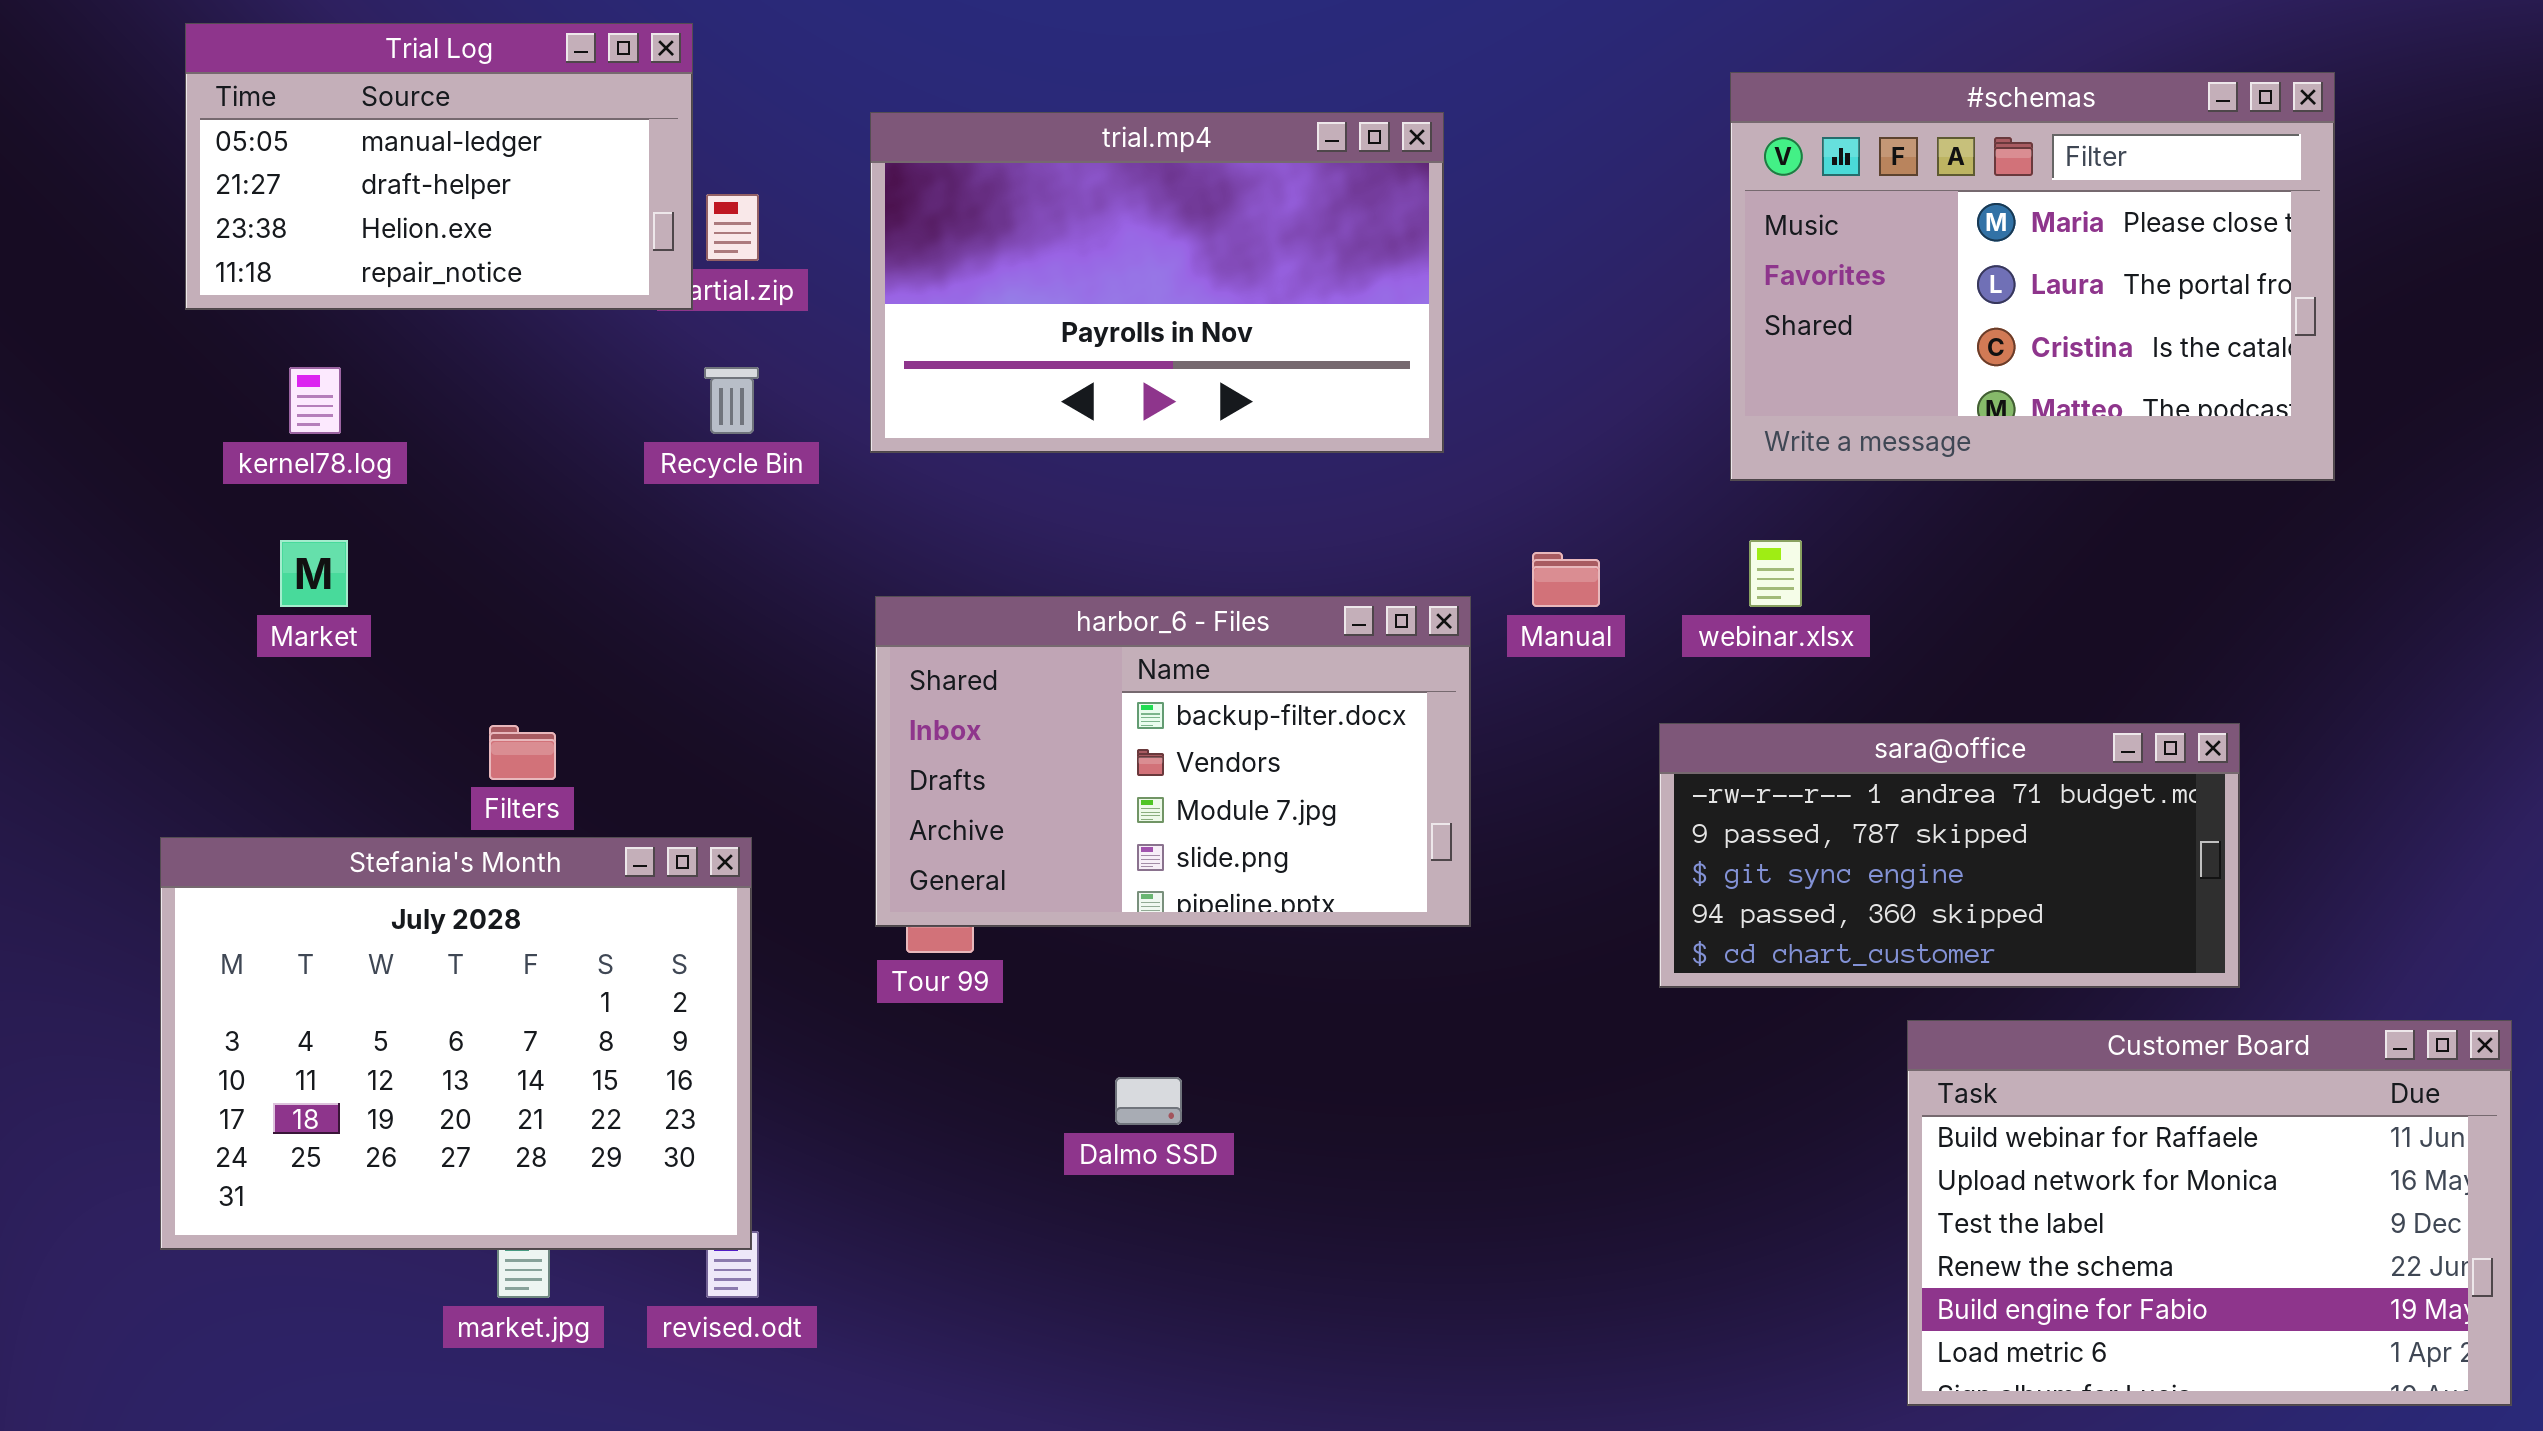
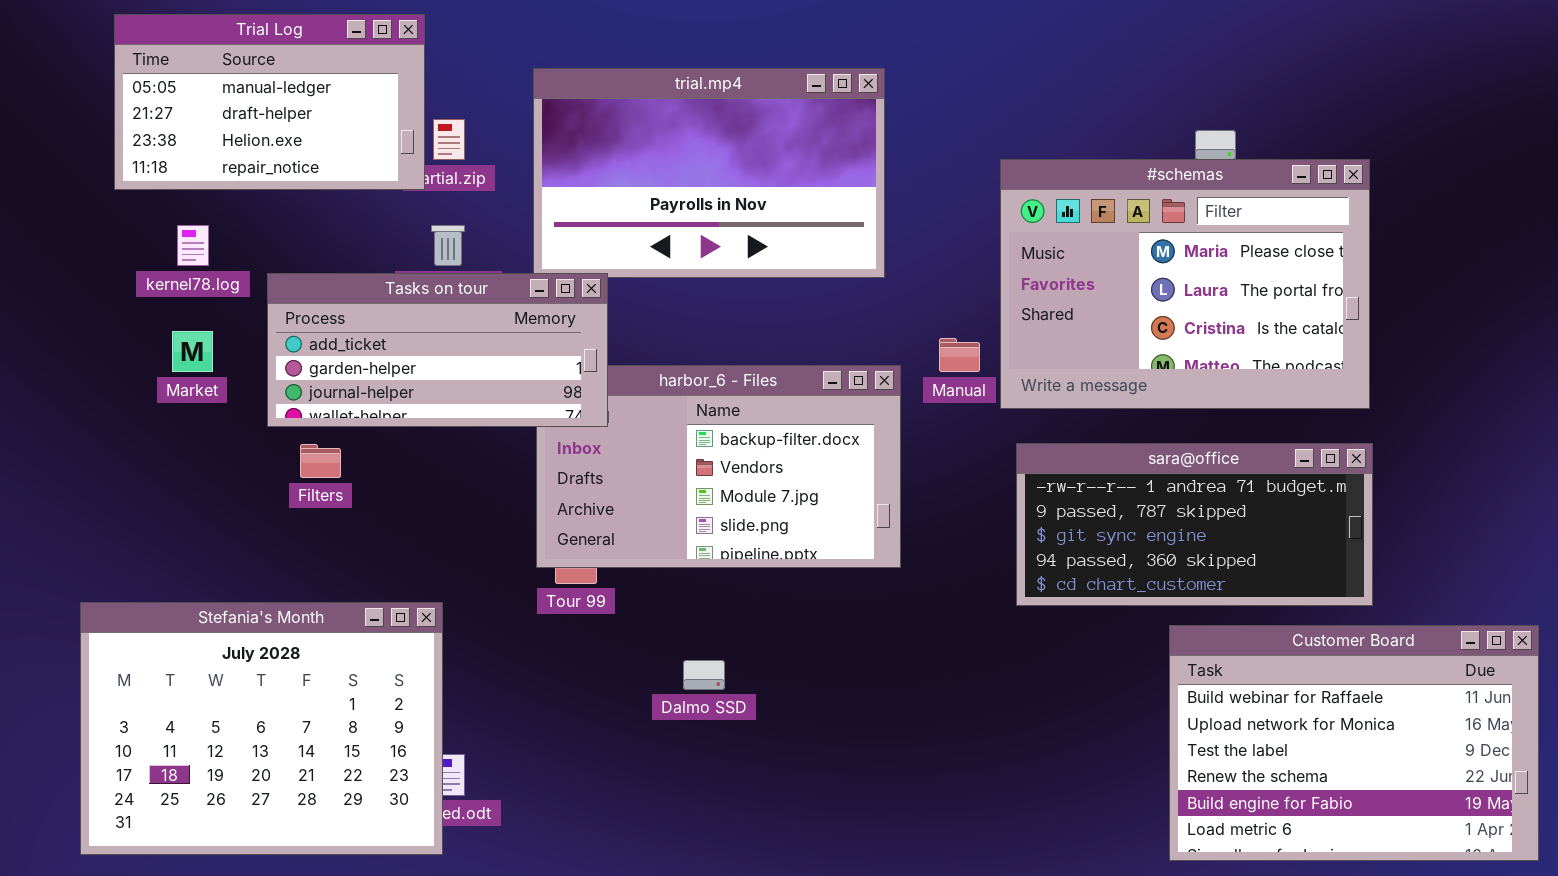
#schemas: [1730,72,2335,481] -> [1000,159,1370,409], moved
Tasks on tour: none -> [267,273,608,427], opened
Stefania's Month: [160,837,752,1250] -> [80,602,443,855], moved

